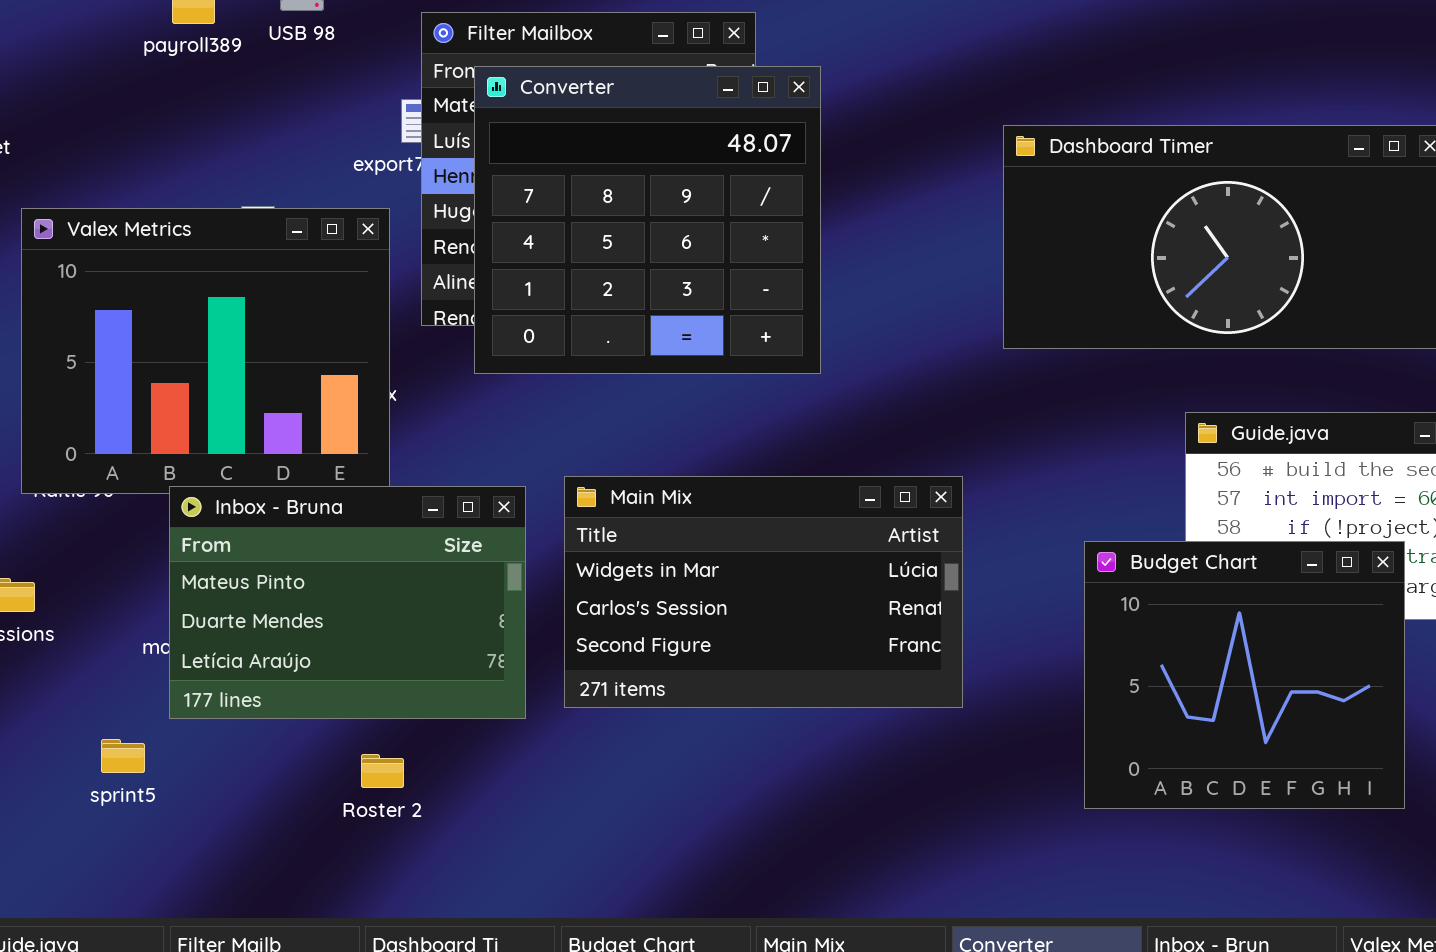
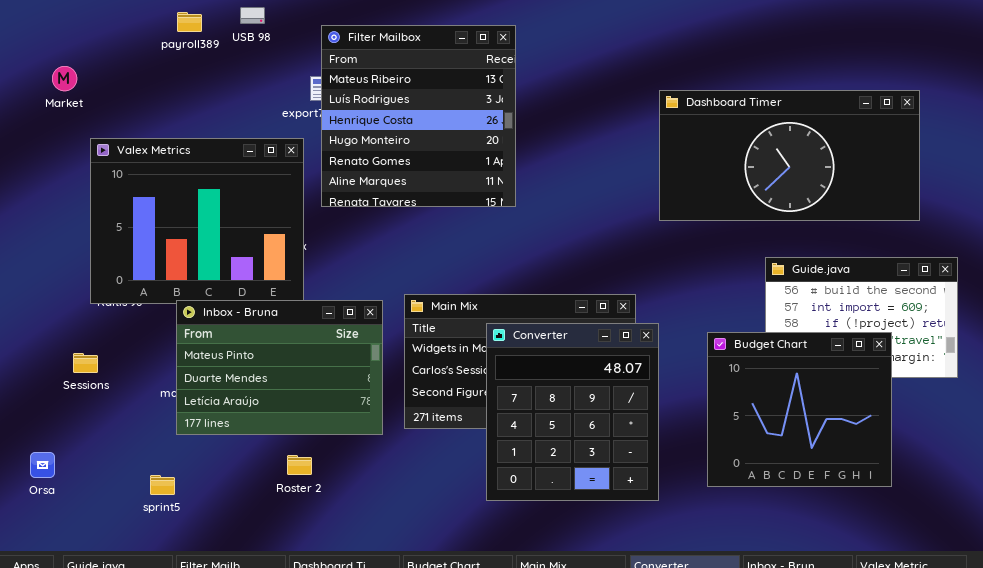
Converter: [474,66,821,374] -> [486,323,659,501], moved, resized
sprint5: [101,739,145,773] -> [150,475,175,495], moved

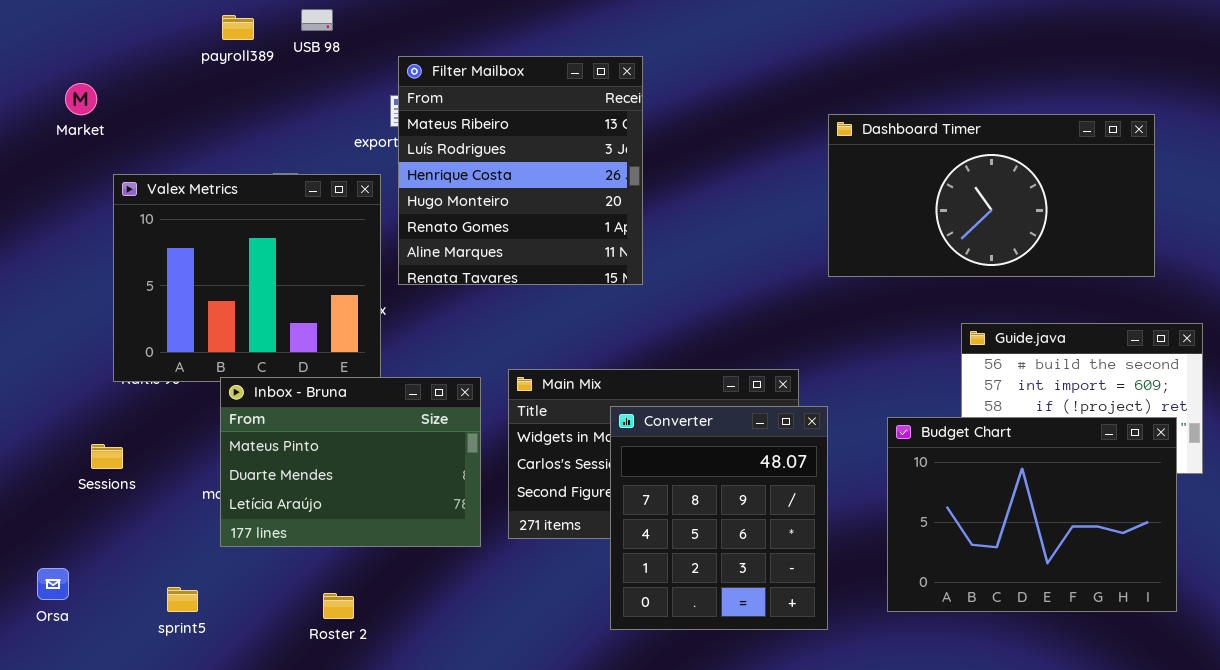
Filter Mailbox: [321,25,516,207] -> [398,56,643,285], moved
Budget Chart: [707,332,892,487] -> [887,417,1177,612], resized
Roster 2: [287,455,312,475] -> [323,593,354,619], moved
sprint5: [150,475,175,495] -> [167,587,198,612], moved

